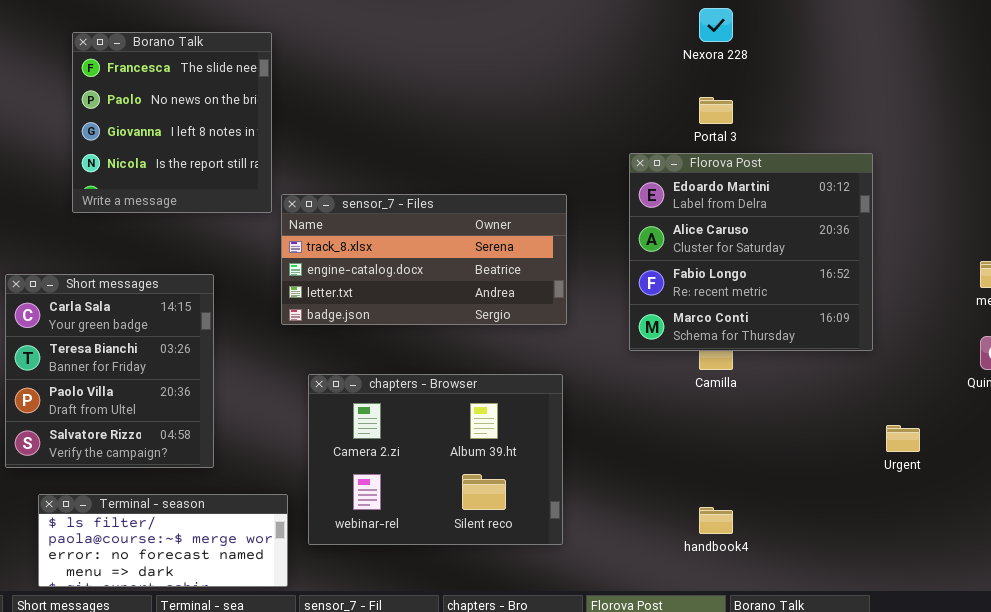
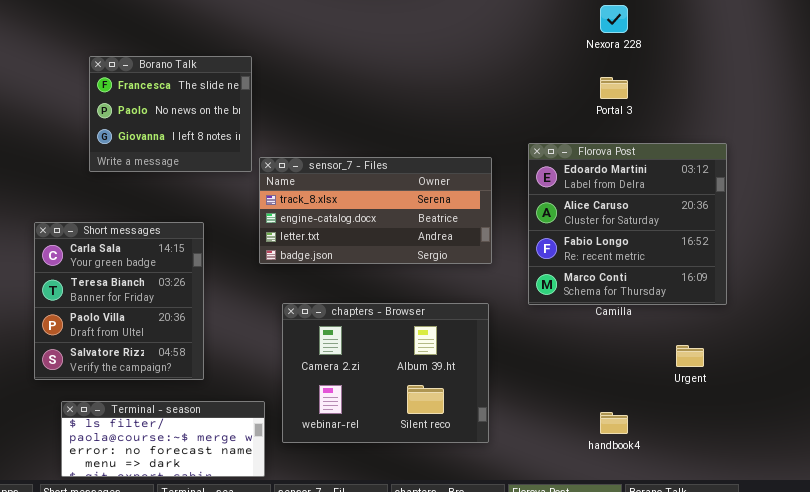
Borano Talk: [72,32,272,213] -> [89,56,252,172], resized
Florova Post: [629,153,873,351] -> [528,143,727,305], moved
Urgent: [886,425,920,452] -> [676,345,704,367], moved

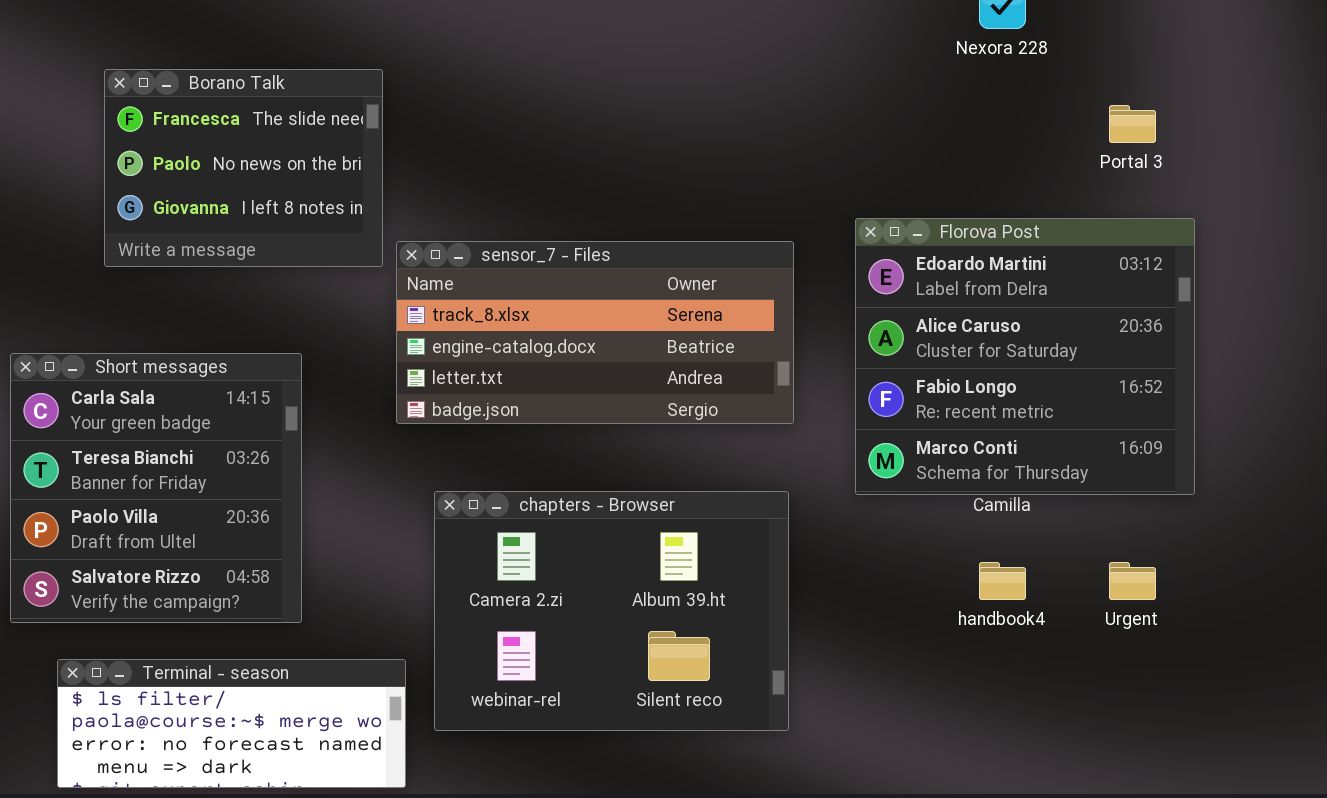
Portal 3: [600,77,628,99] -> [1109,105,1156,143], moved
handbook4: [600,412,628,434] -> [979,562,1026,600], moved

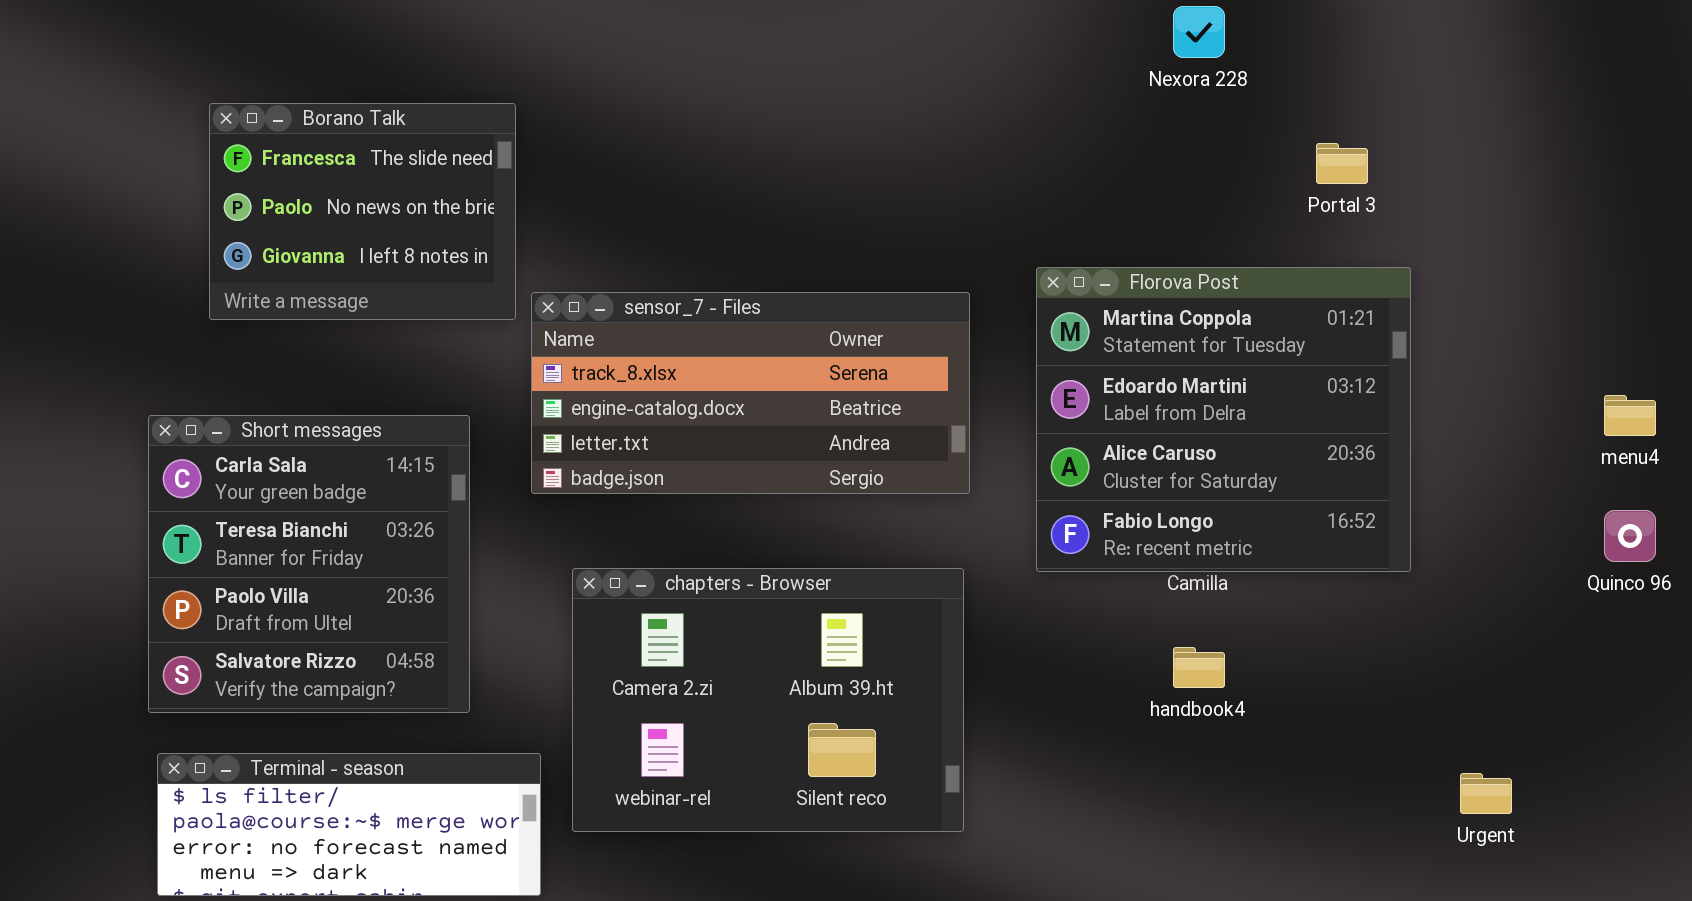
Florova Post: [855,218,1195,495] -> [1036,267,1411,572], scrolled up 1 row
Short messages: [10,353,302,623] -> [148,415,470,713], moved
Urgent: [1109,562,1156,600] -> [1460,773,1512,814], moved

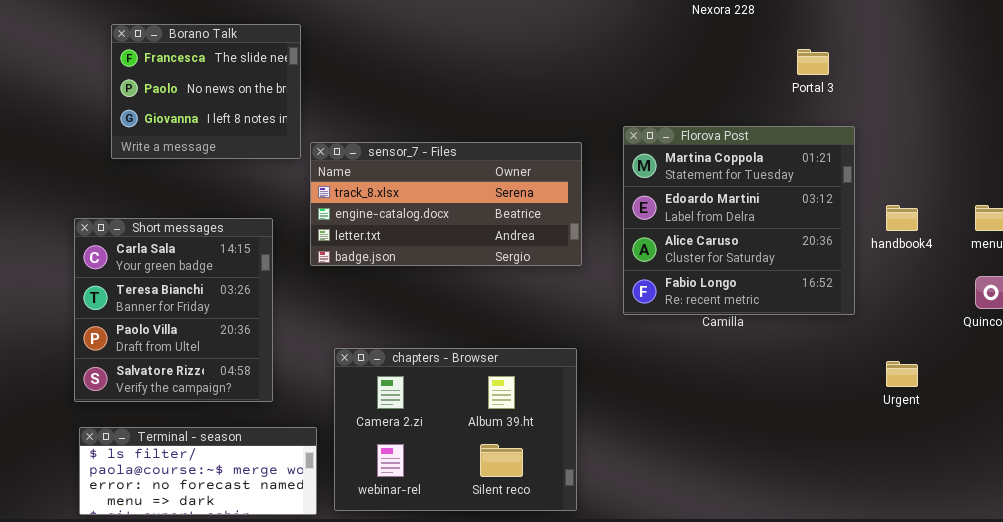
chapters - Browser: [572,568,964,832] -> [334,348,577,511], moved
handbook4: [1173,647,1225,688] -> [886,205,918,231], moved
Urgent: [1460,773,1512,814] -> [886,361,918,387], moved

